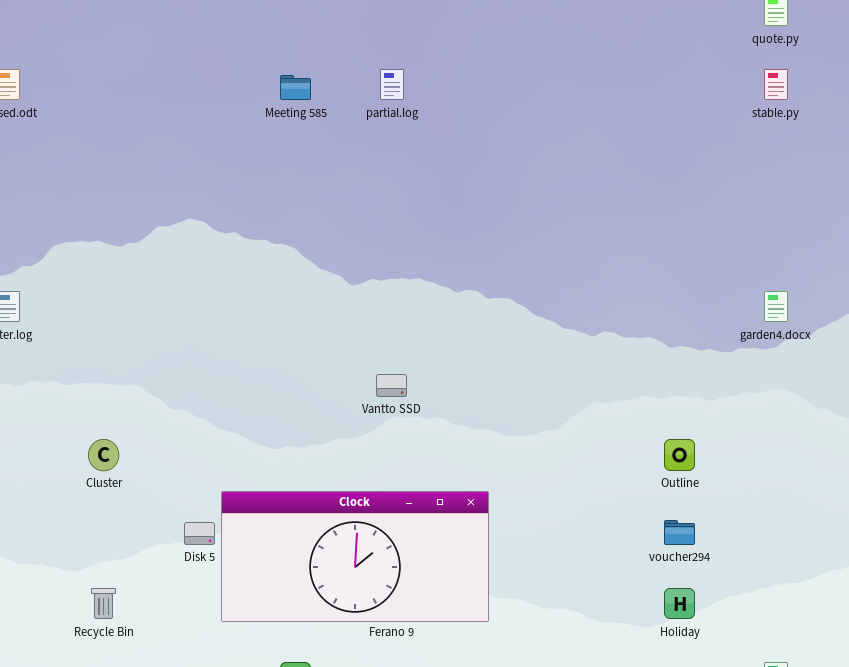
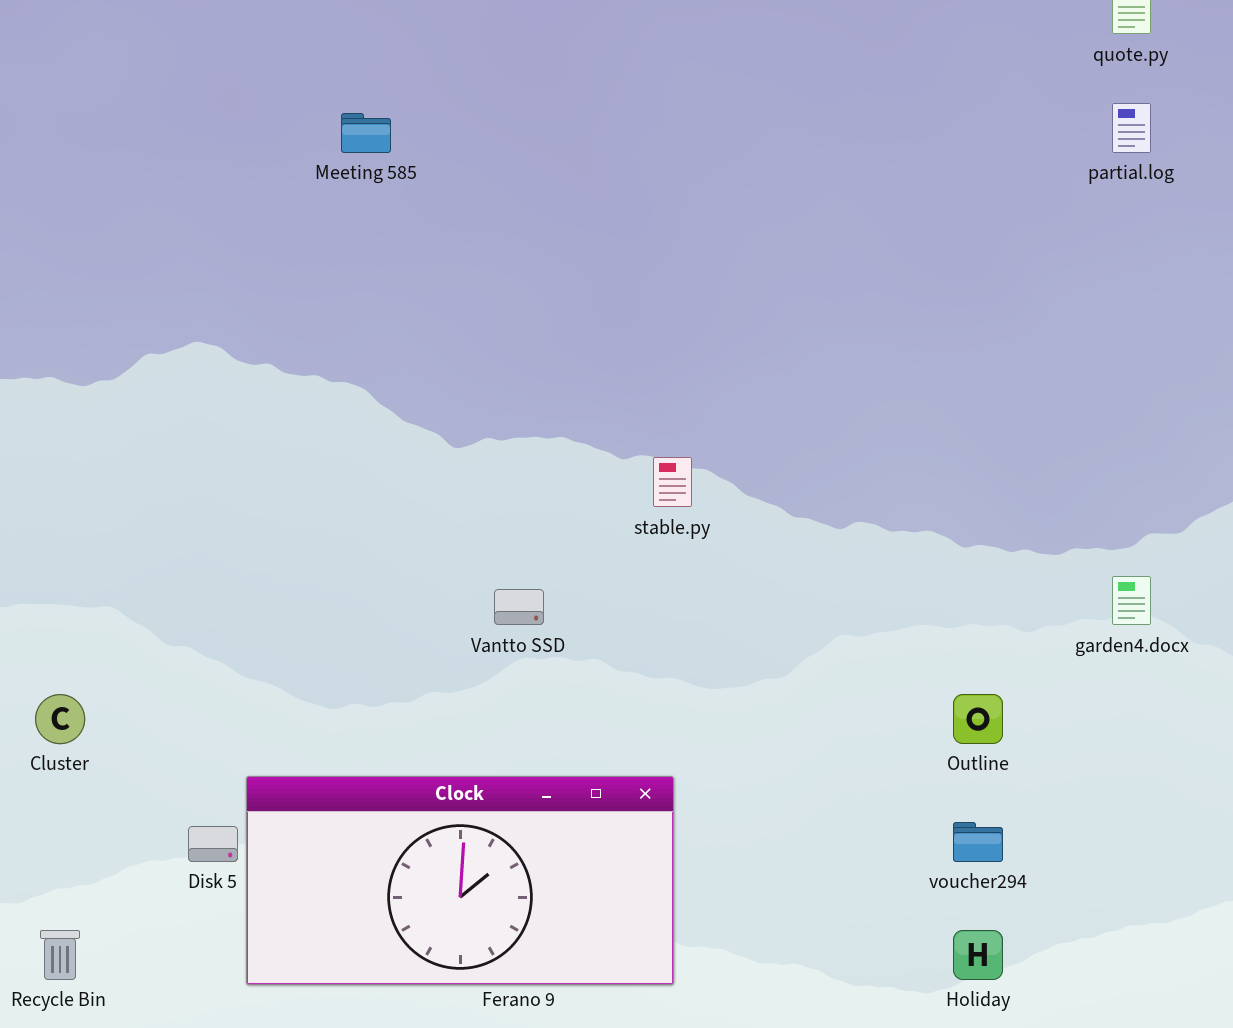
partial.log: [380,69,404,100] -> [1112,103,1151,153], moved
stable.py: [764,69,788,100] -> [653,457,692,507], moved
garden4.docx: [764,291,788,322] -> [1112,576,1151,625], moved

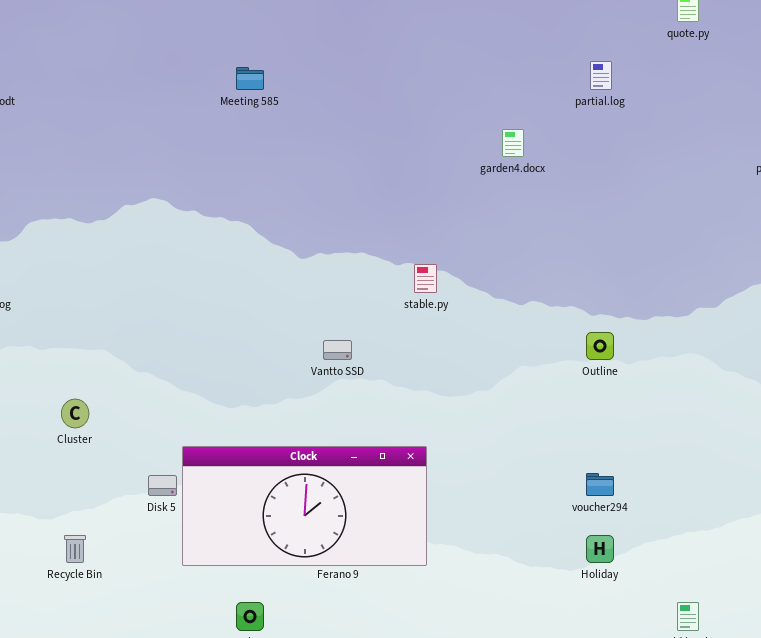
partial.log: [1112,103,1151,153] -> [590,61,612,90], moved
garden4.docx: [1112,576,1151,625] -> [502,129,524,157], moved
Outline: [953,694,1003,744] -> [586,332,614,360], moved

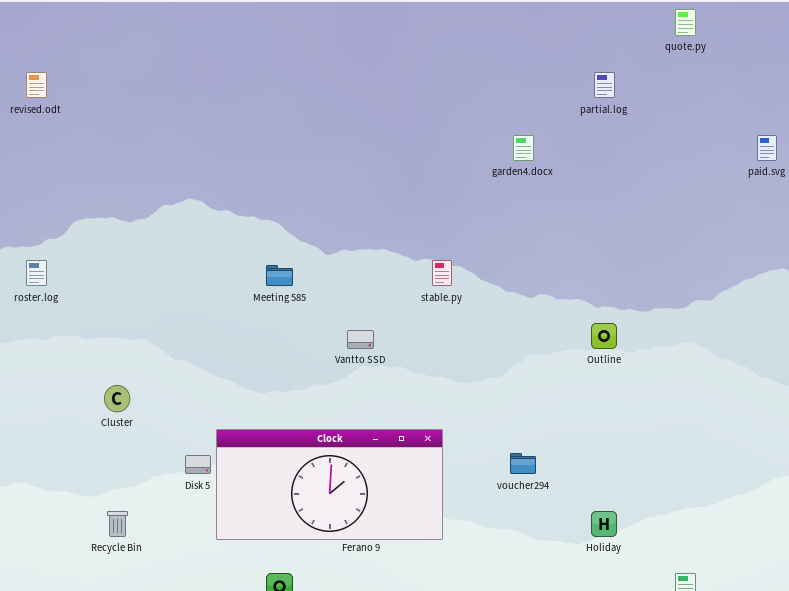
Meeting 585: [236,67,264,90] -> [266,265,293,286], moved
voucher294: [586,473,614,496] -> [510,453,536,474], moved

